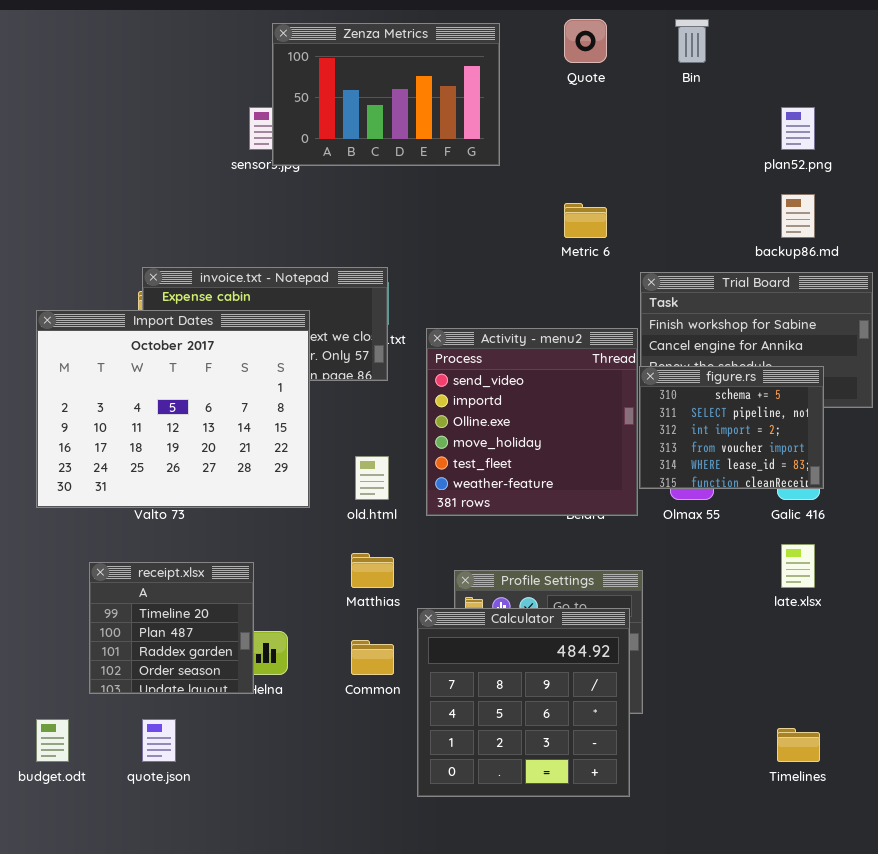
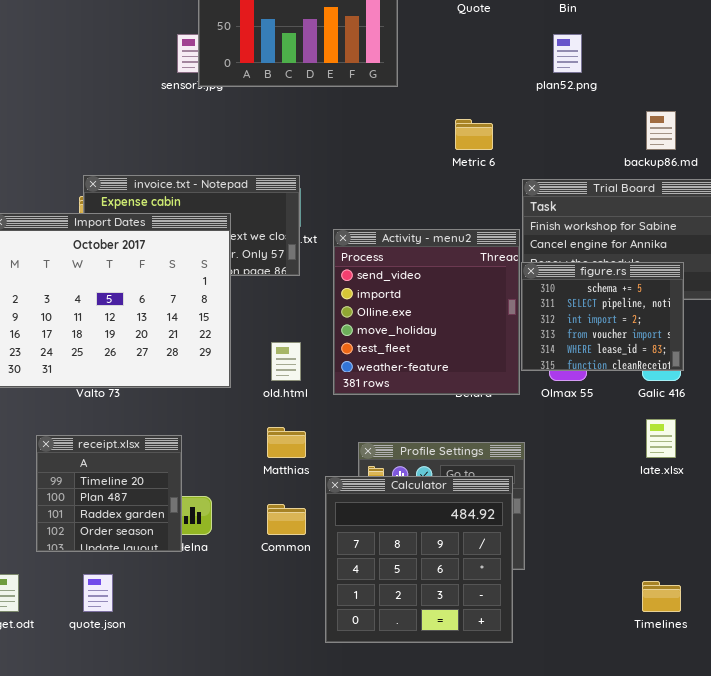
plan52.png: [781,107,815,150] -> [553,34,582,73], moved

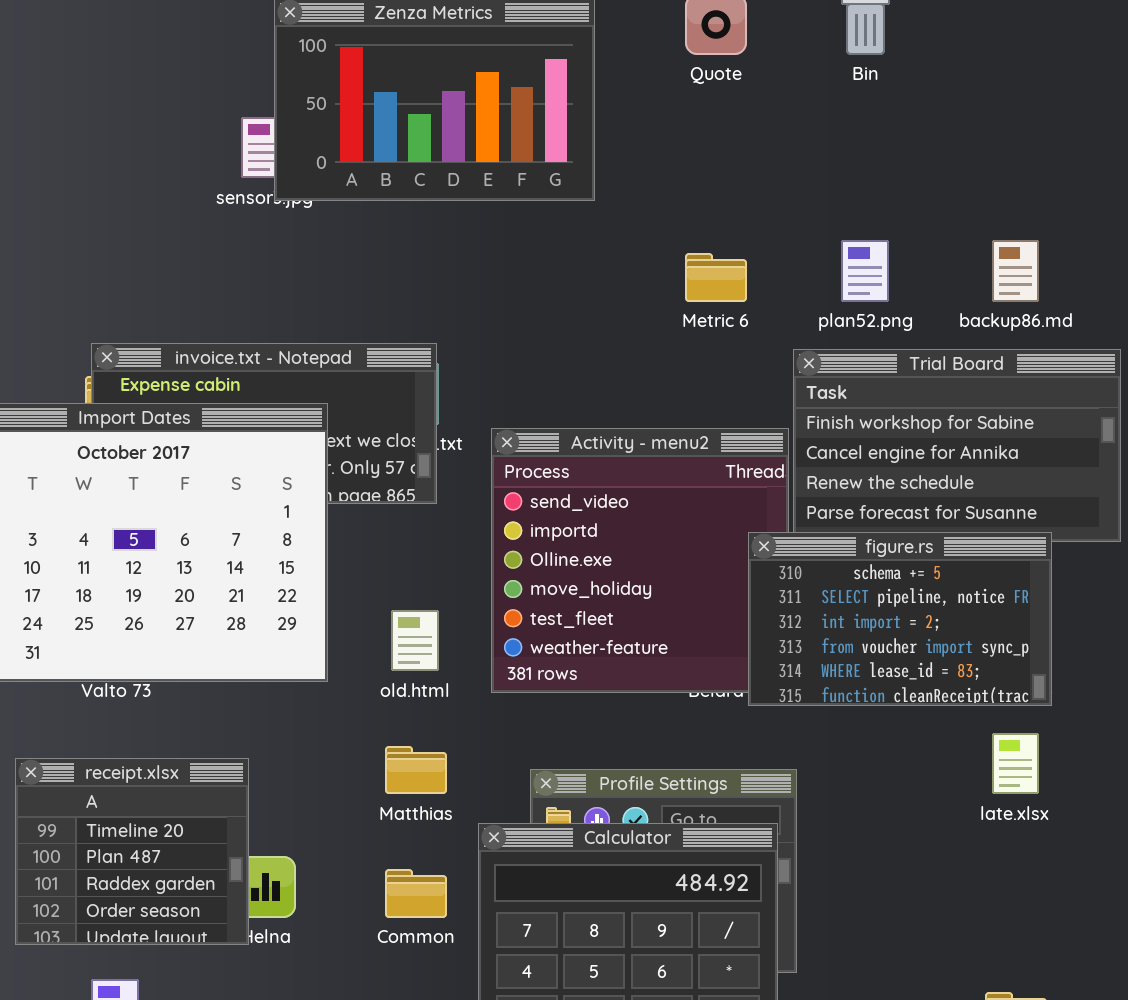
plan52.png: [553,34,582,73] -> [841,240,889,302], moved
figure.rs: [521,262,684,371] -> [748,532,1052,706], moved, resized

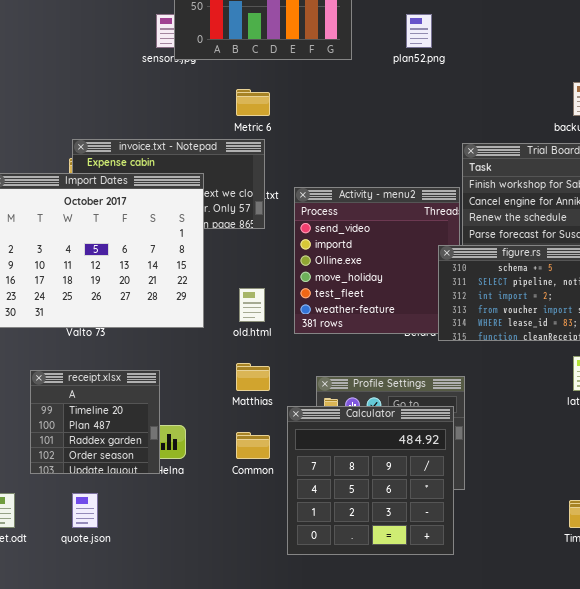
plan52.png: [841,240,889,302] -> [406,14,432,48], moved
Metric 6: [685,253,747,302] -> [236,89,270,116], moved

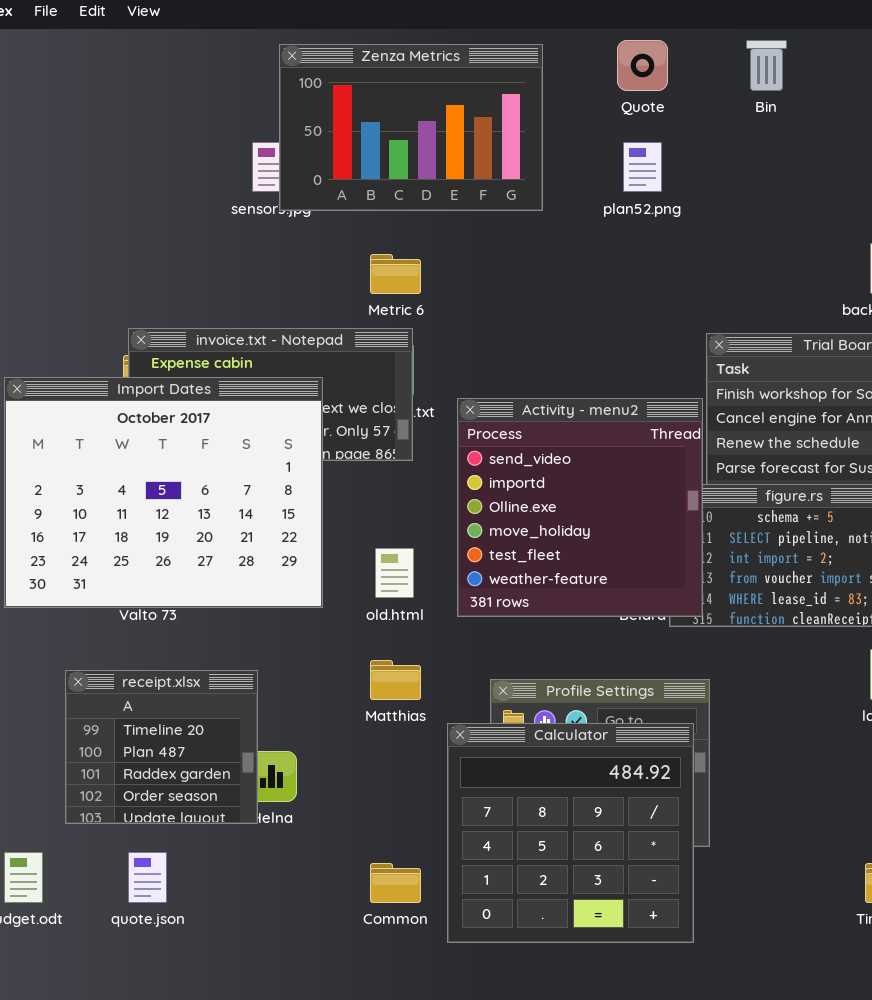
Activity - menu2: [294,187,460,334] -> [457,398,703,617], raised
Common: [236,432,270,459] -> [370,863,421,903], moved

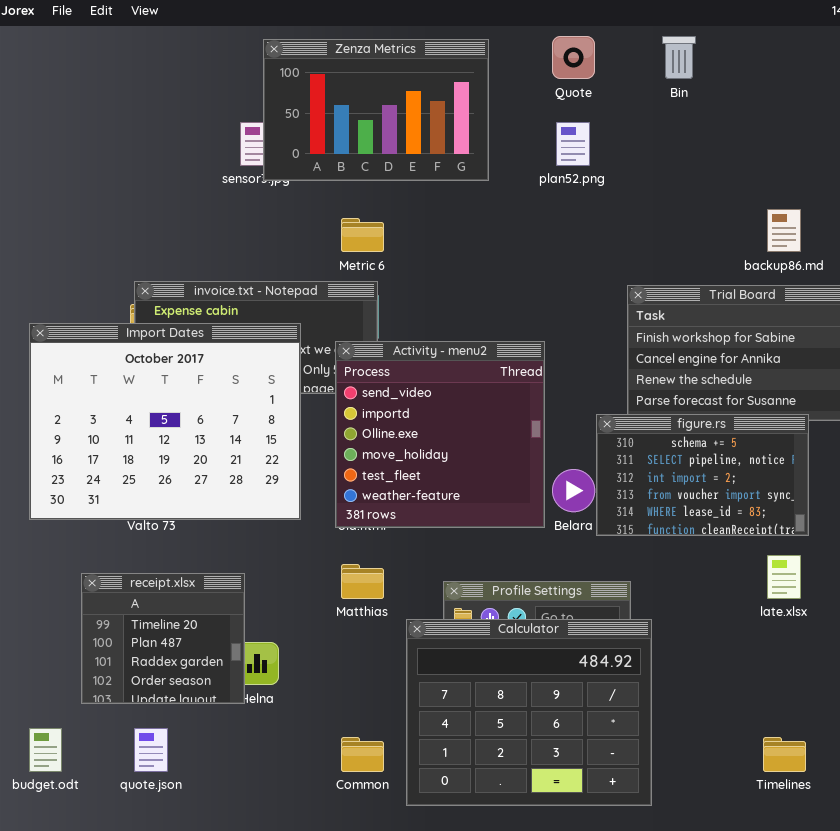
Activity - menu2: [457,398,703,617] -> [335,341,545,528], moved
Calculator: [447,723,694,943] -> [406,619,652,806], resized

